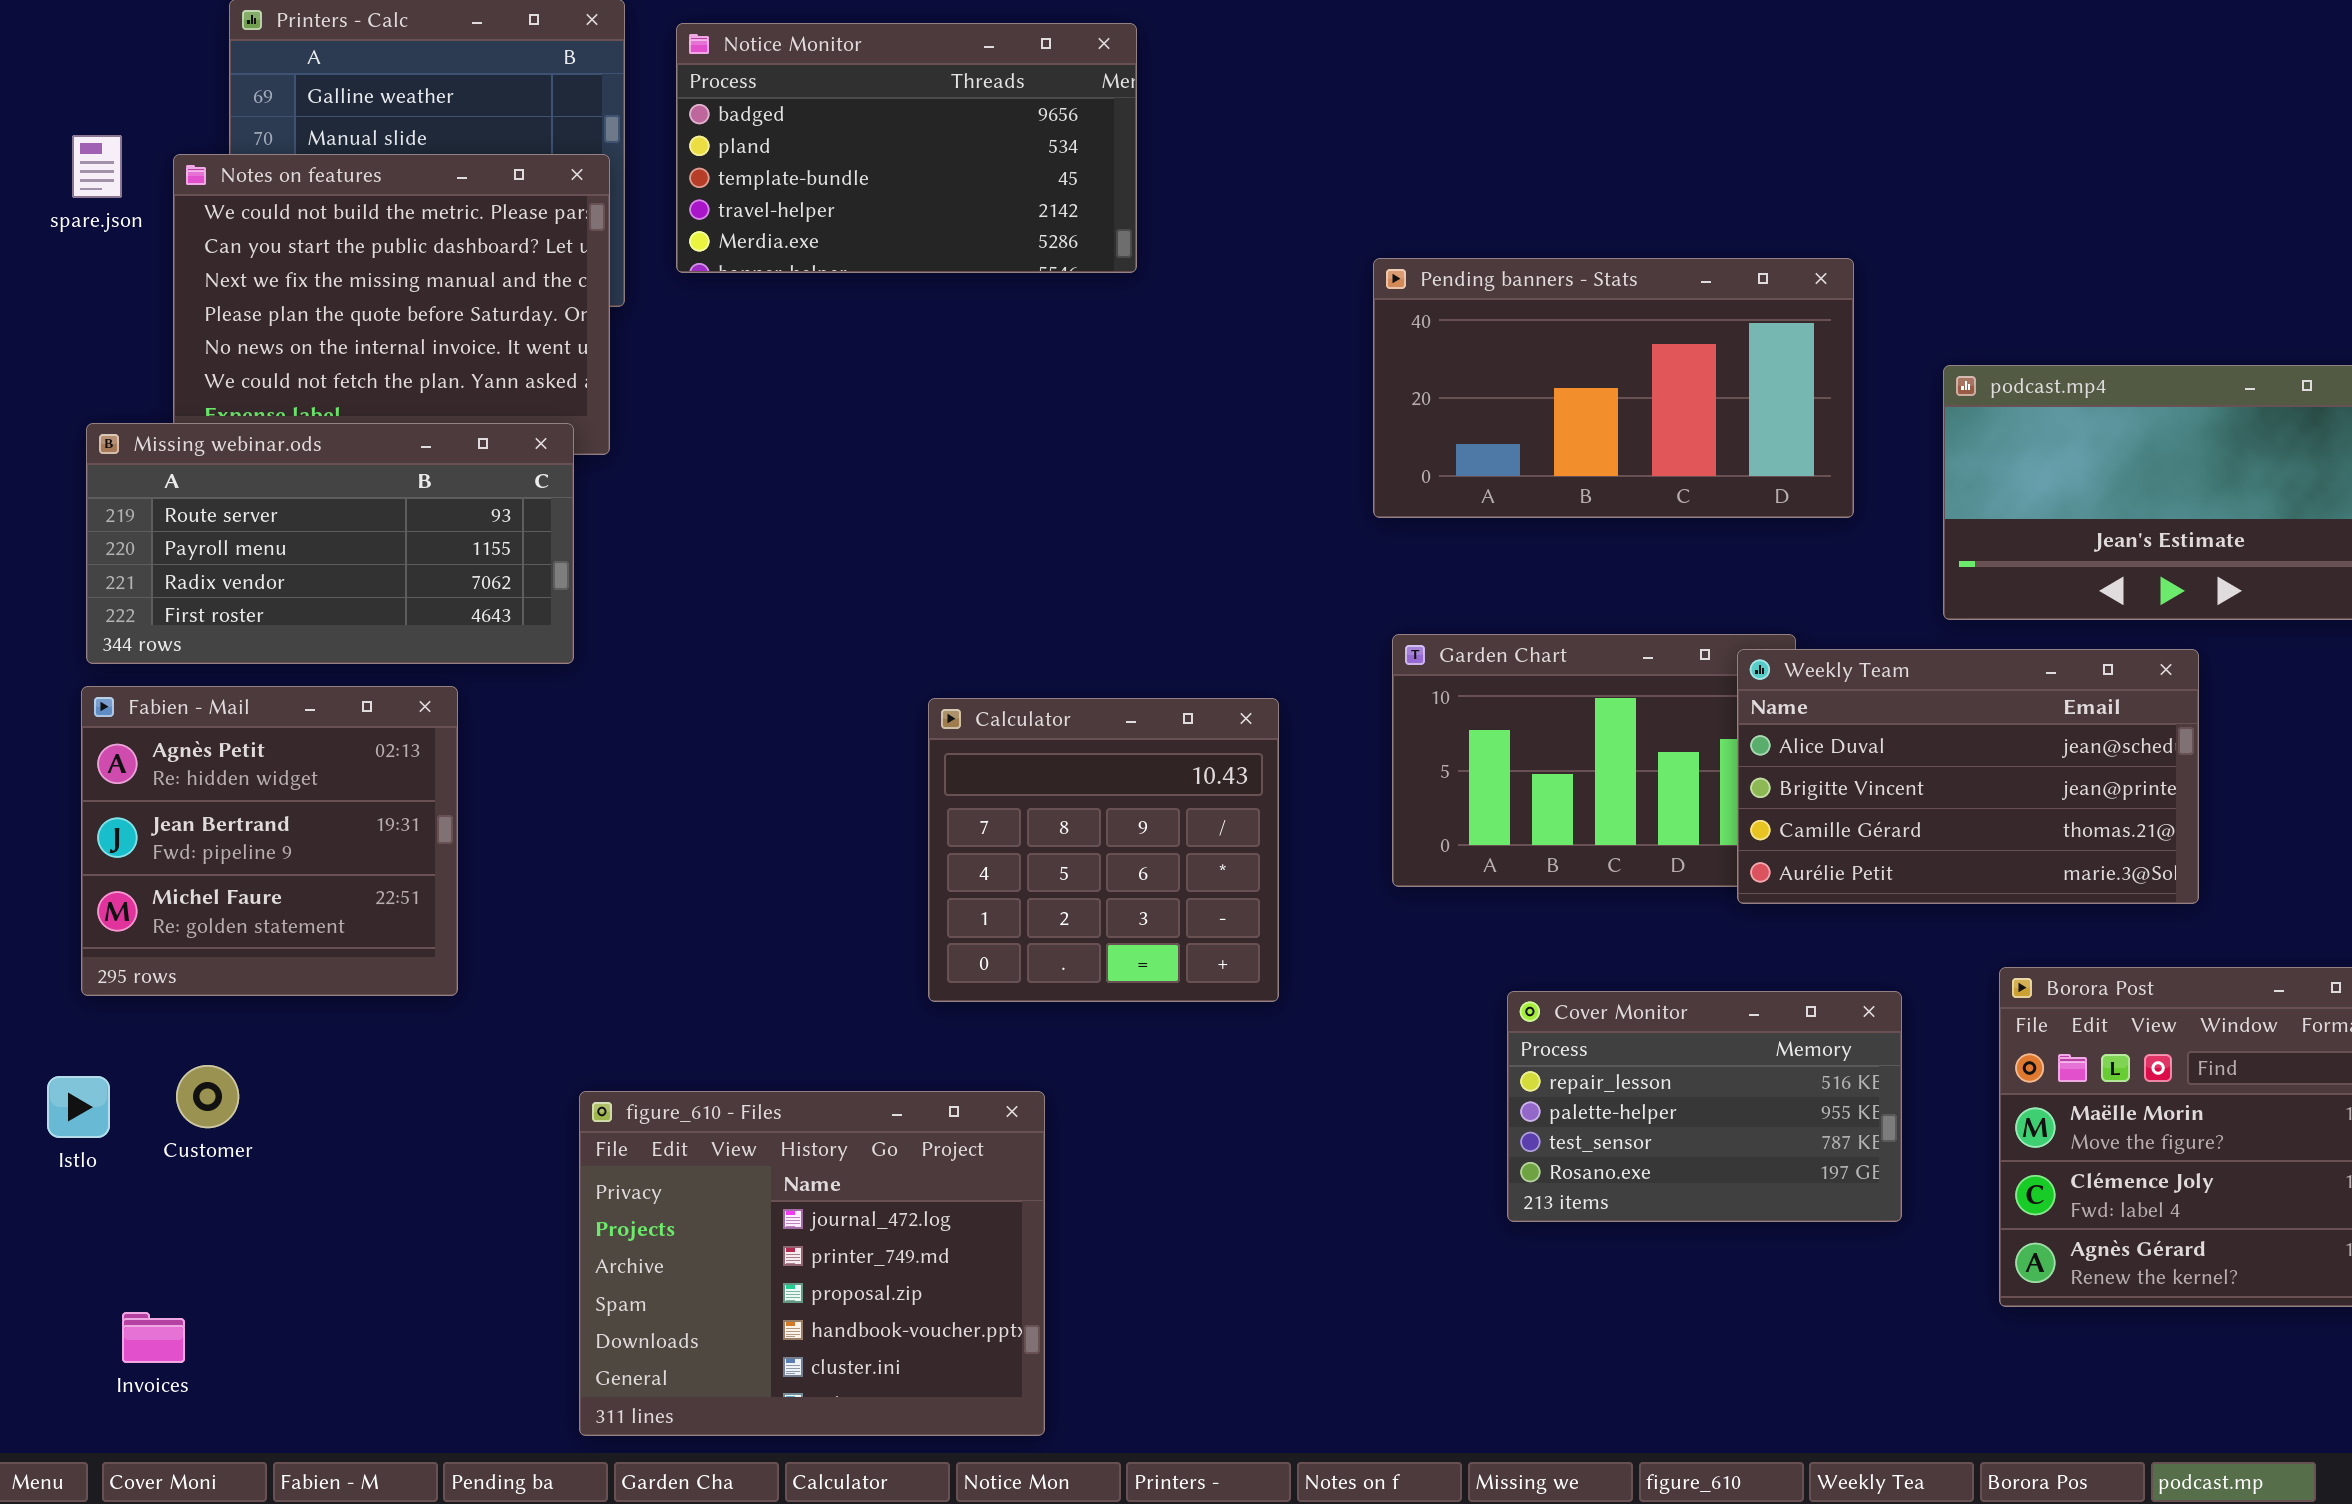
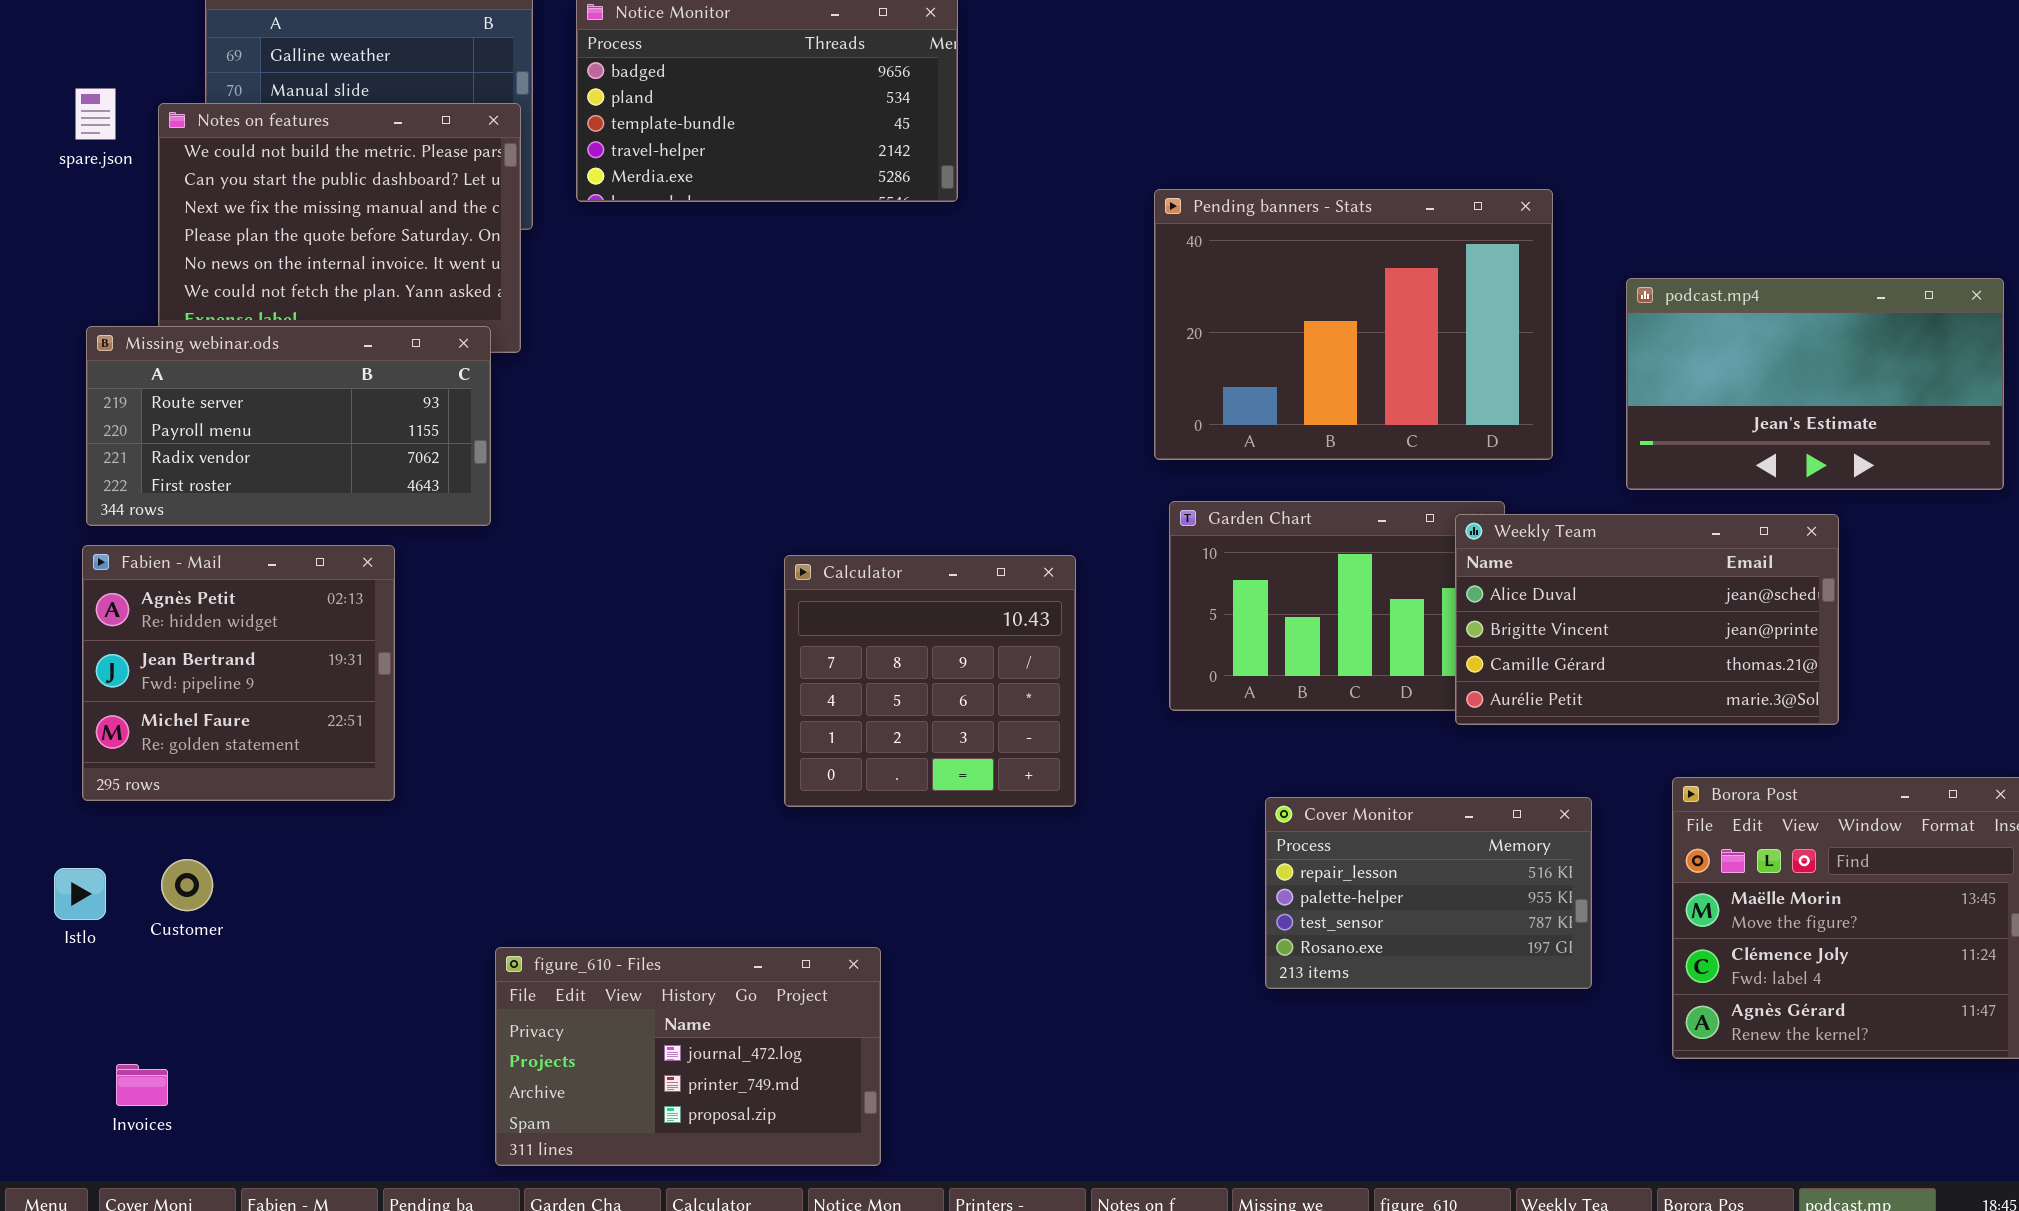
Pending banners - Stats: [1373,258,1854,518] -> [1154,189,1553,460], resized
figure_610 - Files: [579,1091,1045,1436] -> [495,947,881,1166], resized

